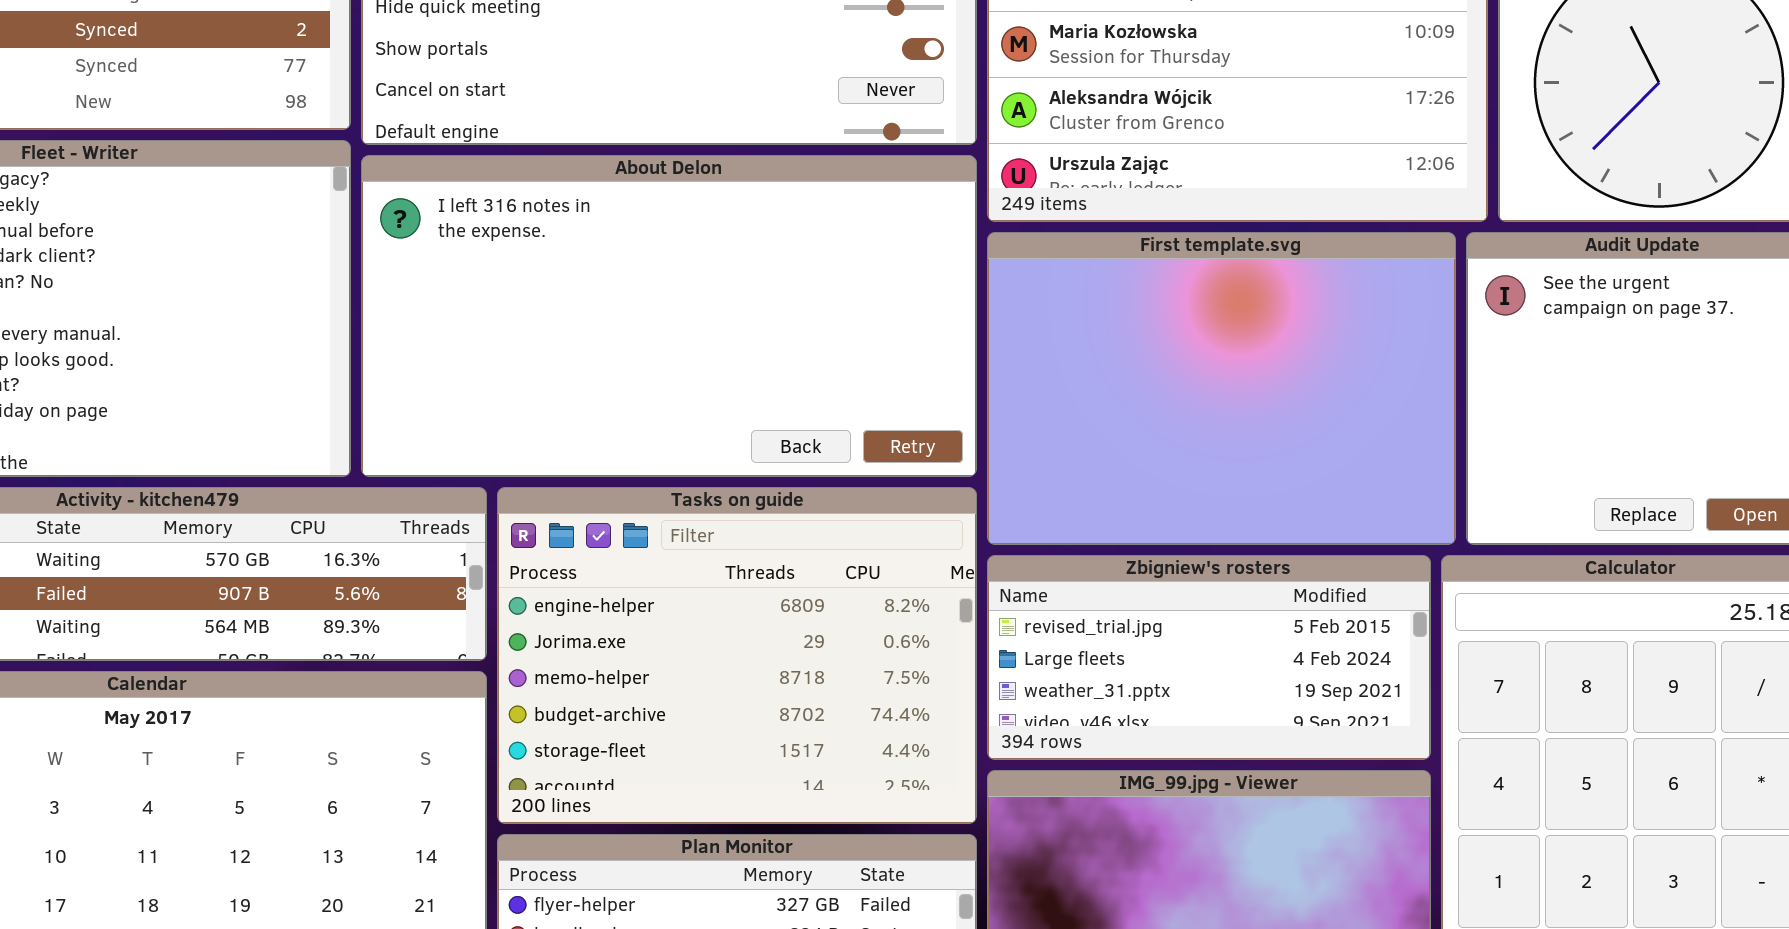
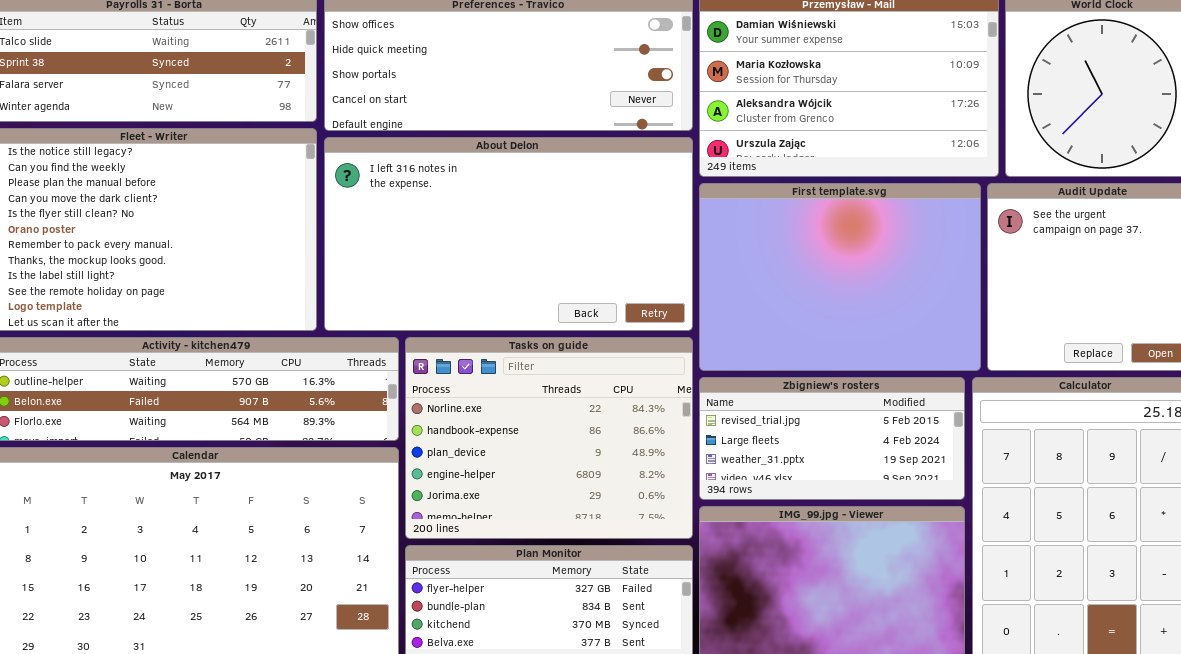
Tasks on guide: [497,487,977,824] -> [405,337,693,539], scrolled up 3 rows

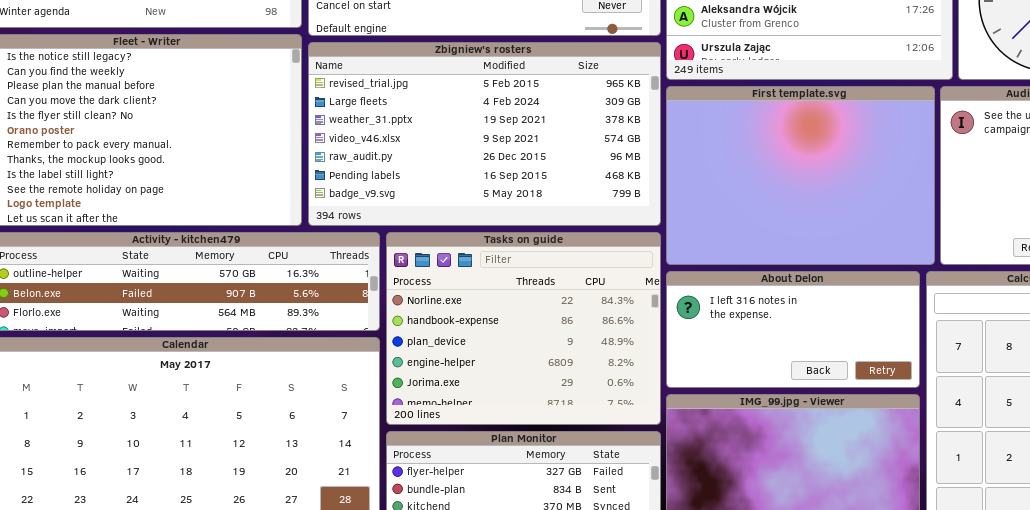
About Delon: [324,137,693,331] -> [666,271,920,388], moved, resized
Zbigniew's rosters: [699,377,965,500] -> [308,42,661,226], moved, resized

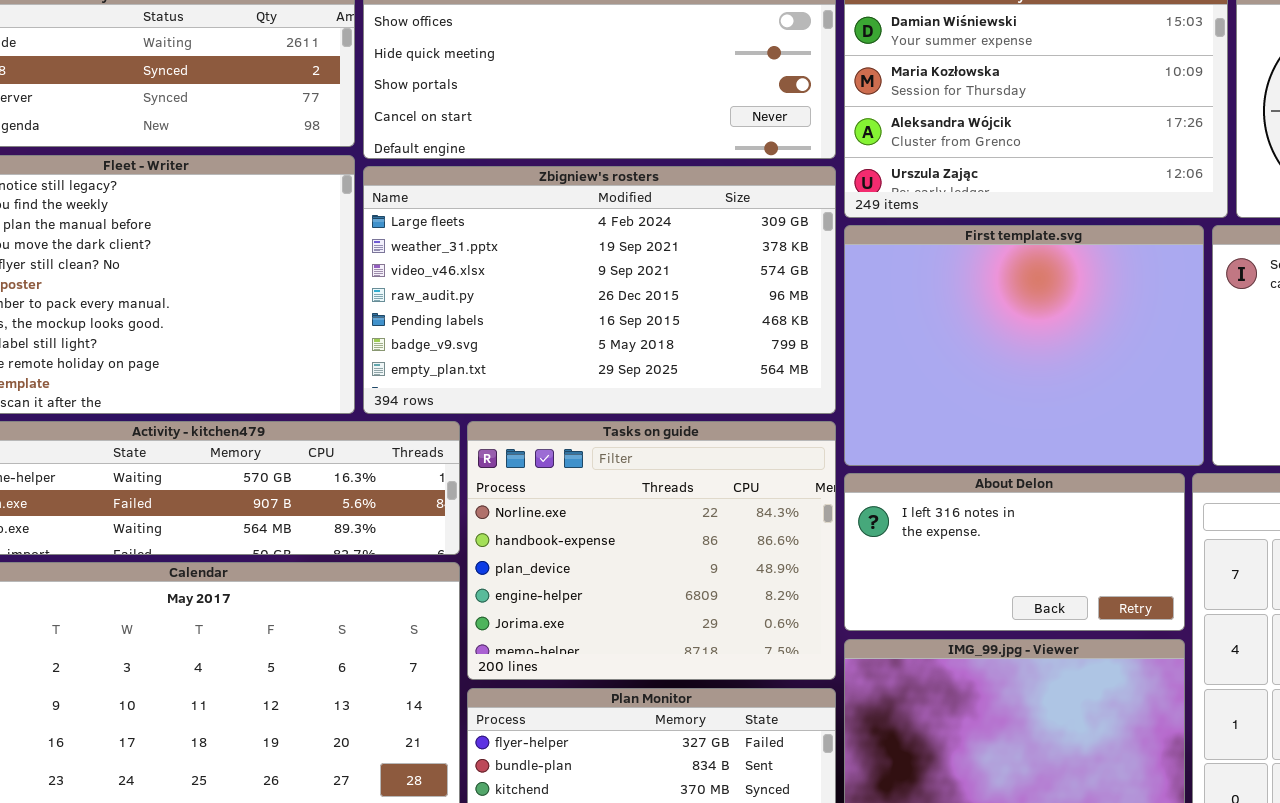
Zbigniew's rosters: [308,42,661,226] -> [363,166,836,414], scrolled down 1 row

